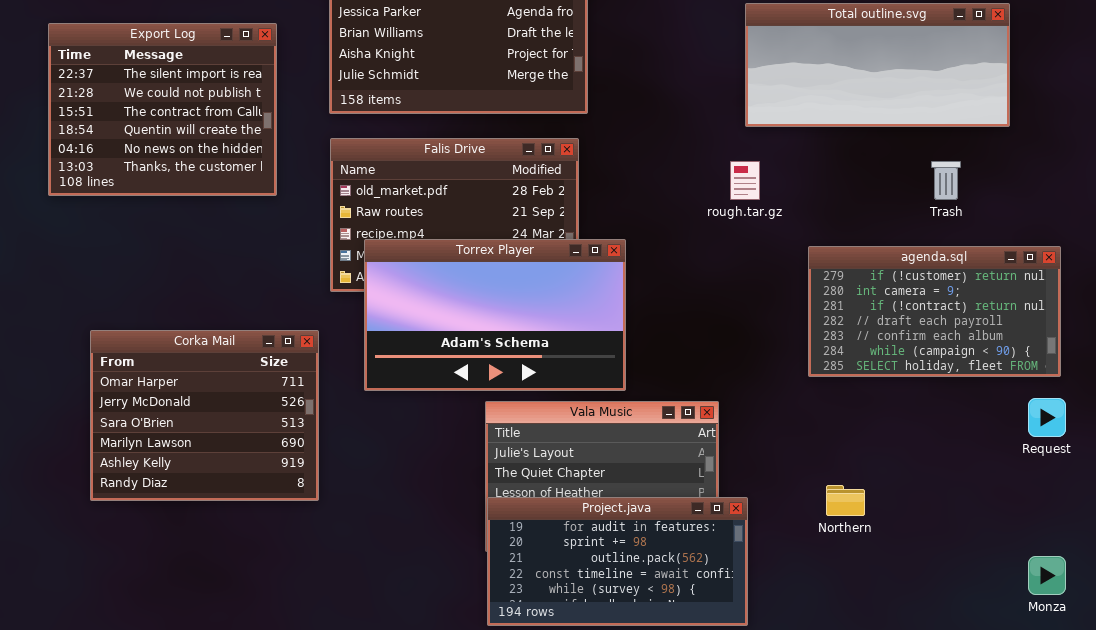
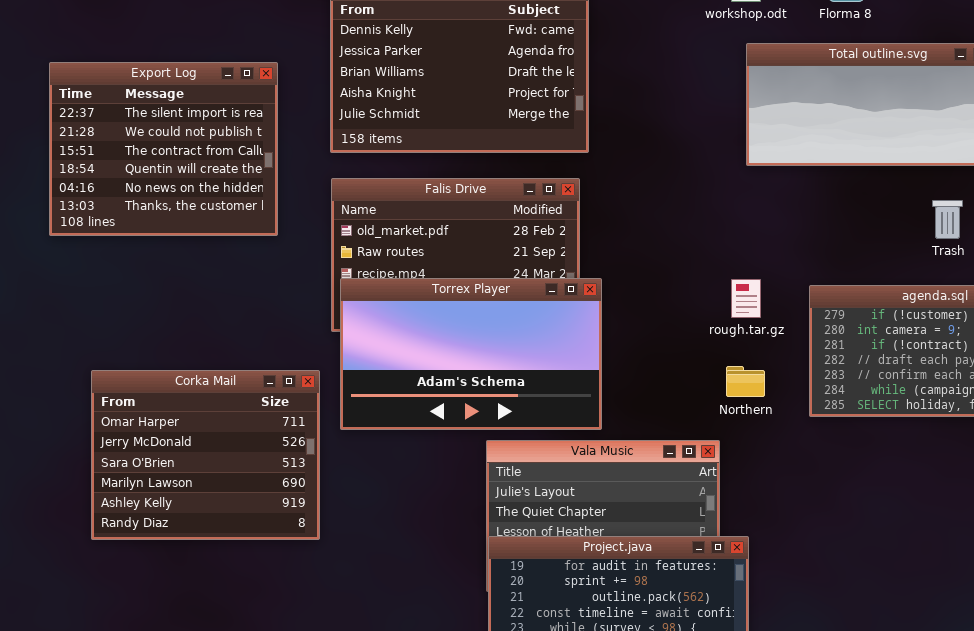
rough.tar.gz: [730,161,760,200] -> [731,279,761,318], moved
Torrex Player: [364,239,626,391] -> [340,278,602,430], moved
Northern: [826,485,865,516] -> [726,366,765,397], moved

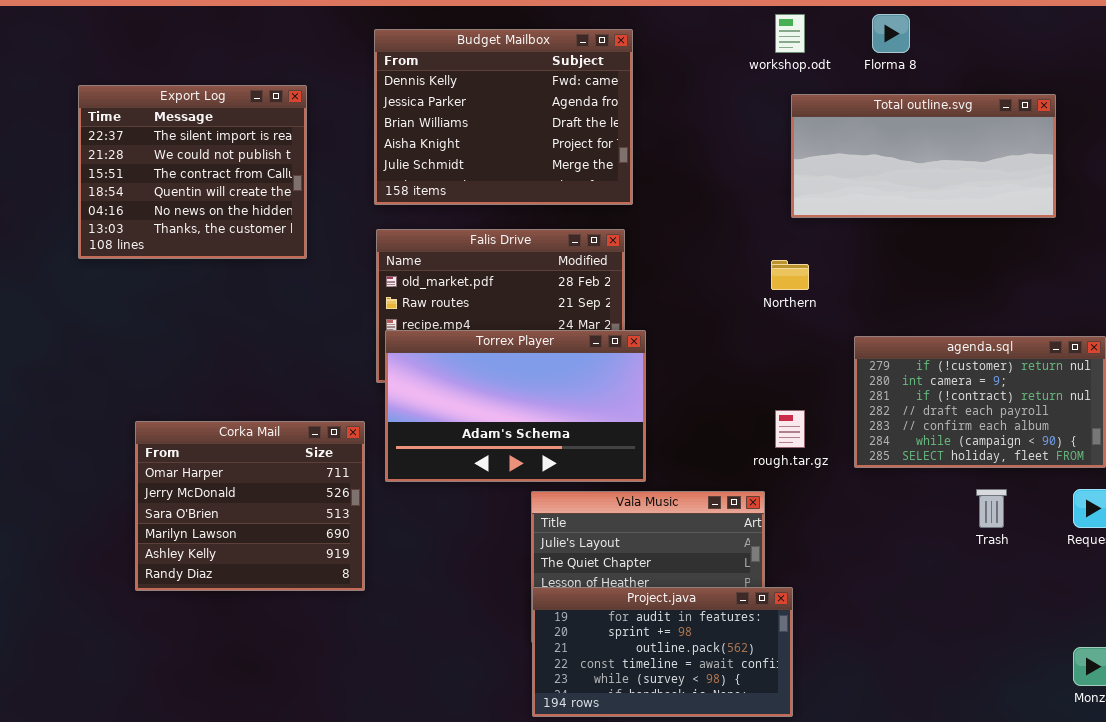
Export Log: [49,62,278,236] -> [78,85,307,259], moved
Trash: [932,200,963,239] -> [976,489,1007,528], moved
rough.tar.gz: [731,279,761,318] -> [775,410,805,448], moved
Northern: [726,366,765,397] -> [771,260,809,290], moved

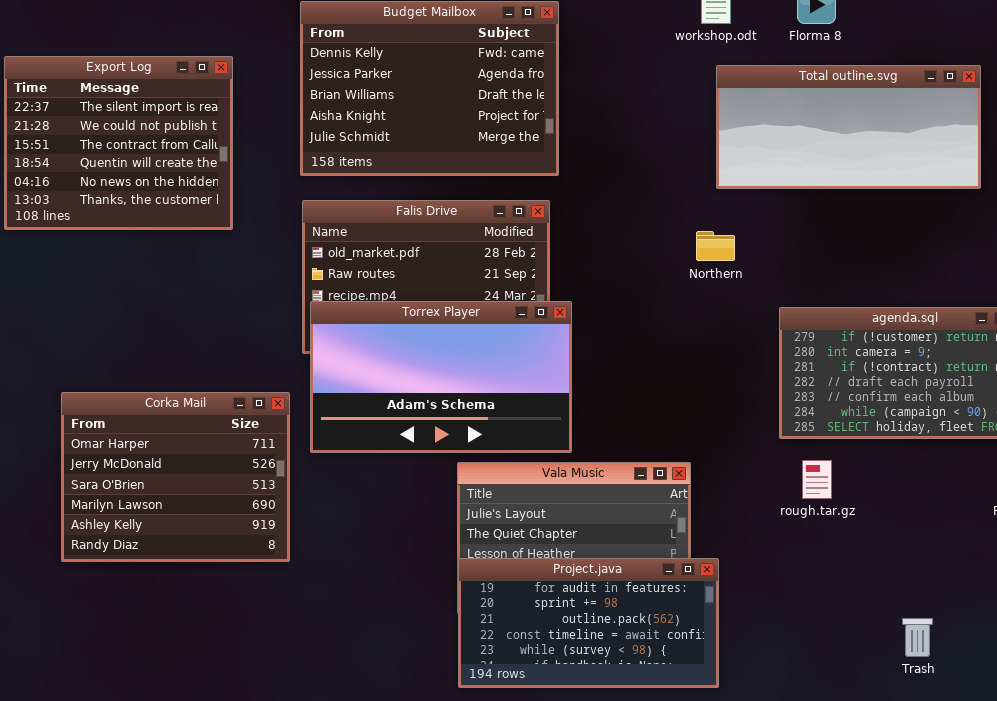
rough.tar.gz: [775,410,805,448] -> [802,460,832,499], moved
Trash: [976,489,1007,528] -> [902,618,933,657], moved

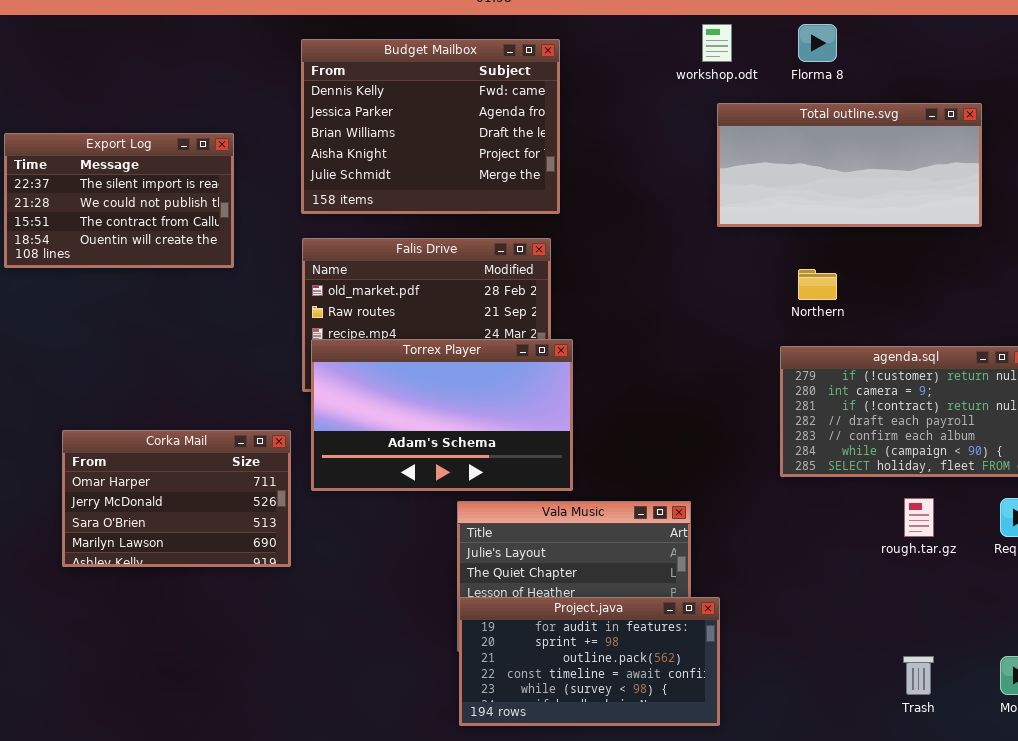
Export Log: [4,56,233,230] -> [4,133,234,268], resized
Northern: [696,231,735,261] -> [798,269,837,300], moved
Corka Mail: [61,392,290,562] -> [62,430,291,567], resized
rough.tar.gz: [802,460,832,499] -> [904,498,934,537], moved

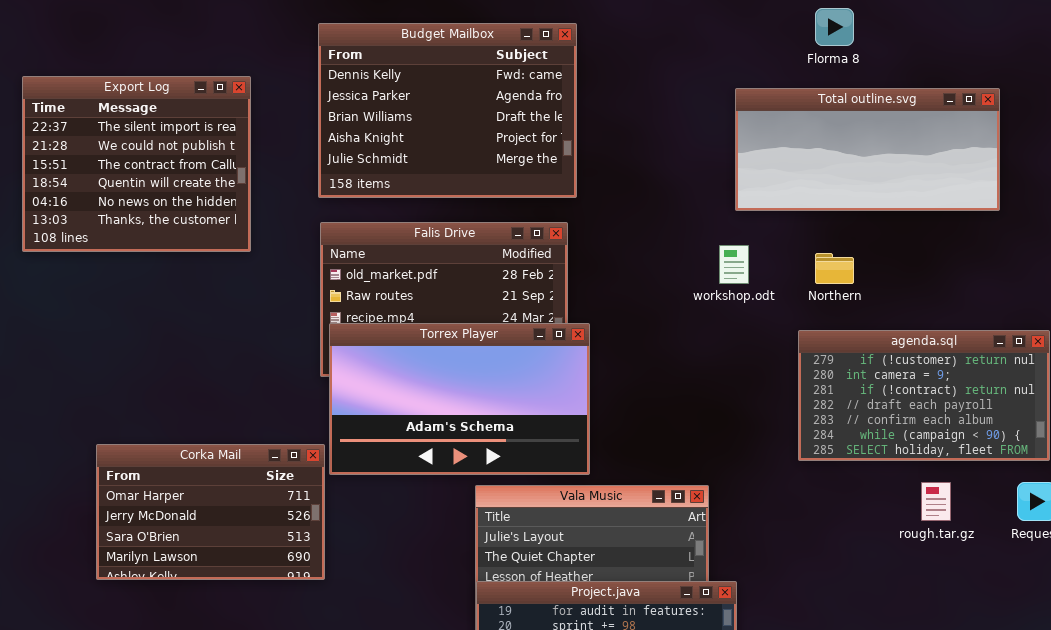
workshop.odt: [702,24,732,62] -> [719,245,749,284], moved
Export Log: [4,133,234,268] -> [22,76,251,252], resized
Corka Mail: [62,430,291,567] -> [96,444,325,580], moved

